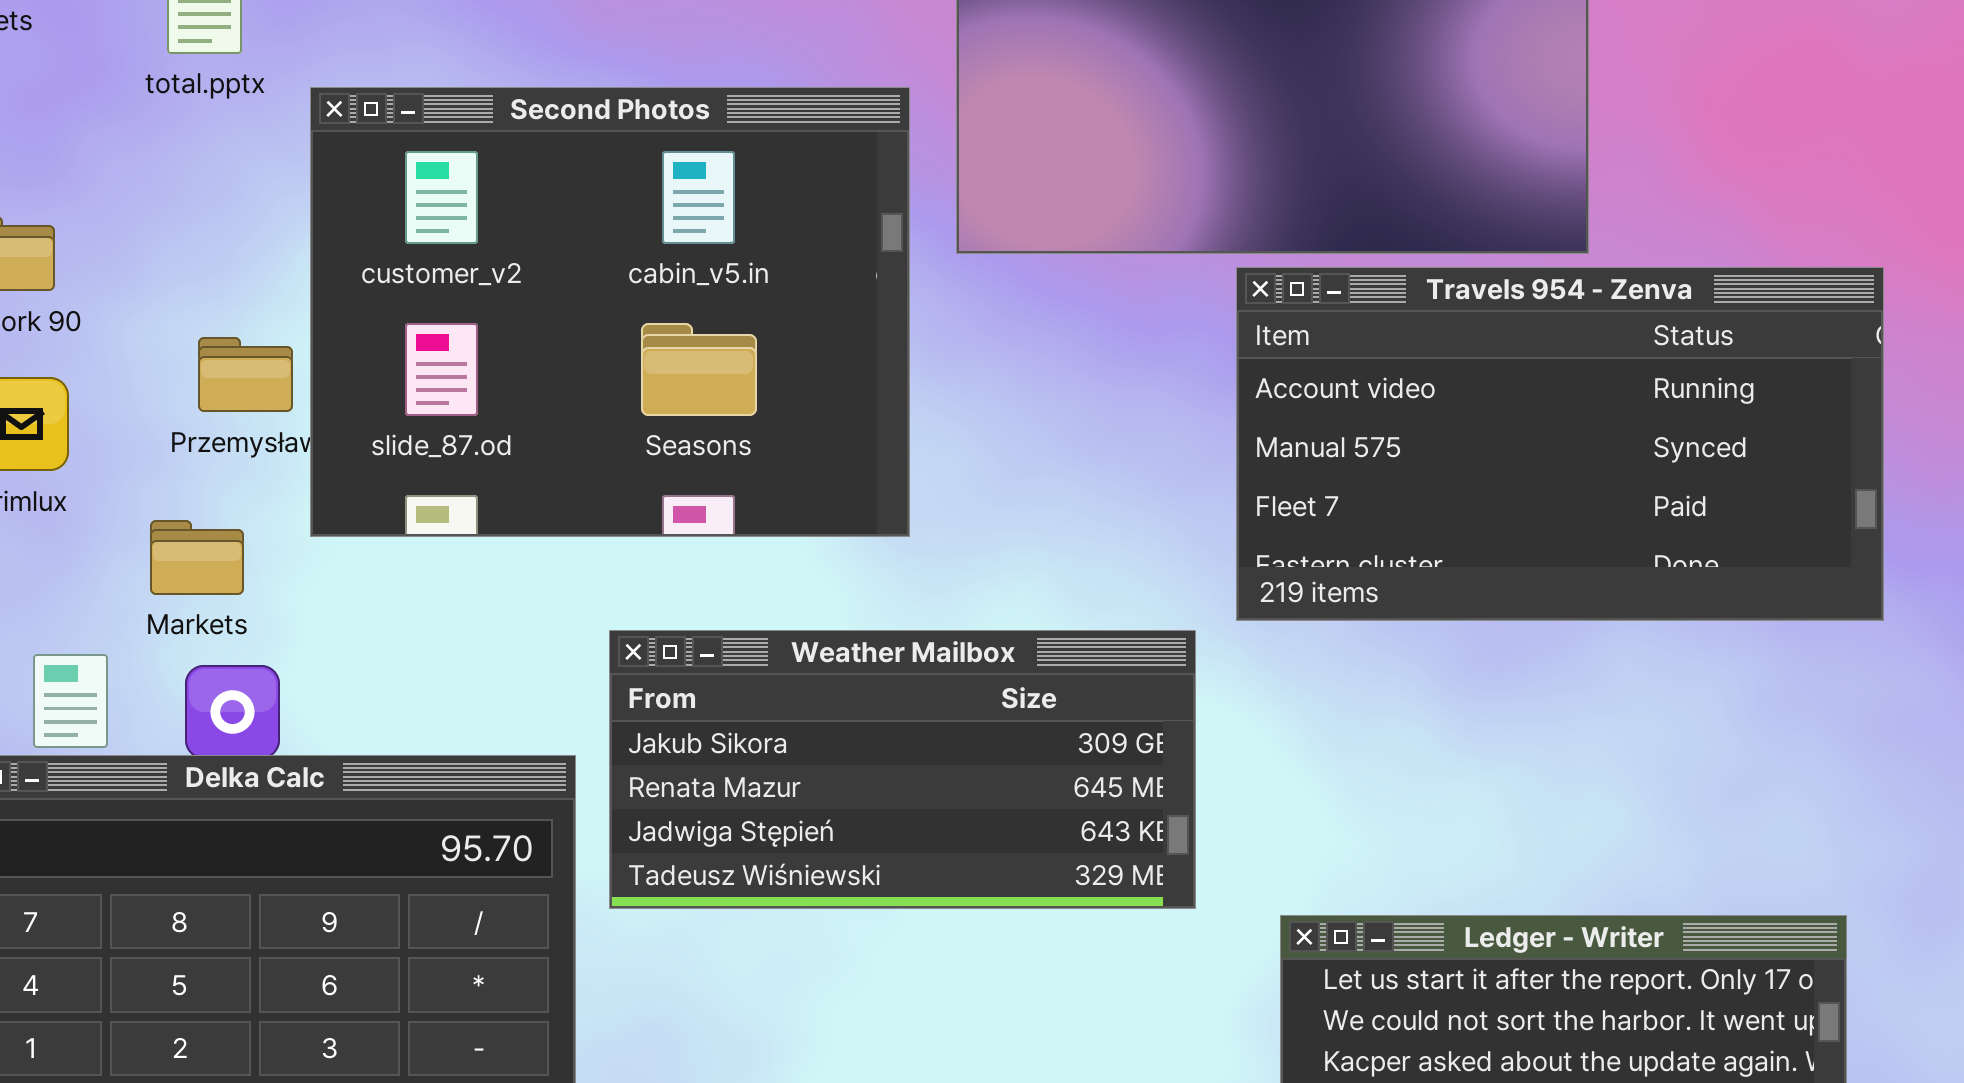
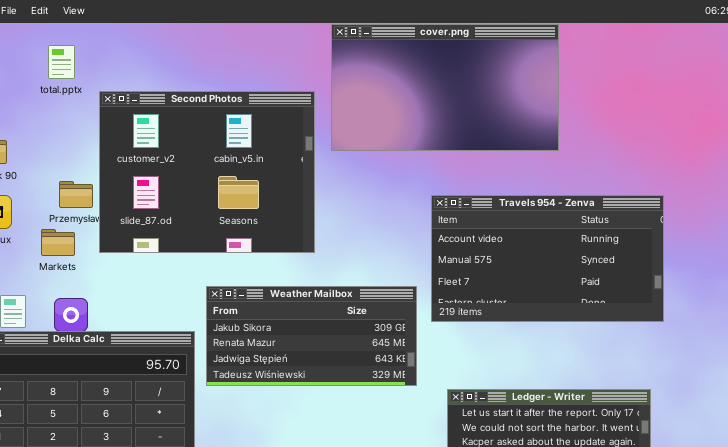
Travels 954 - Zenva: [1236,267,1884,621] -> [431,195,664,322], moved
Markets: [150,520,244,595] -> [41,229,75,256], moved

